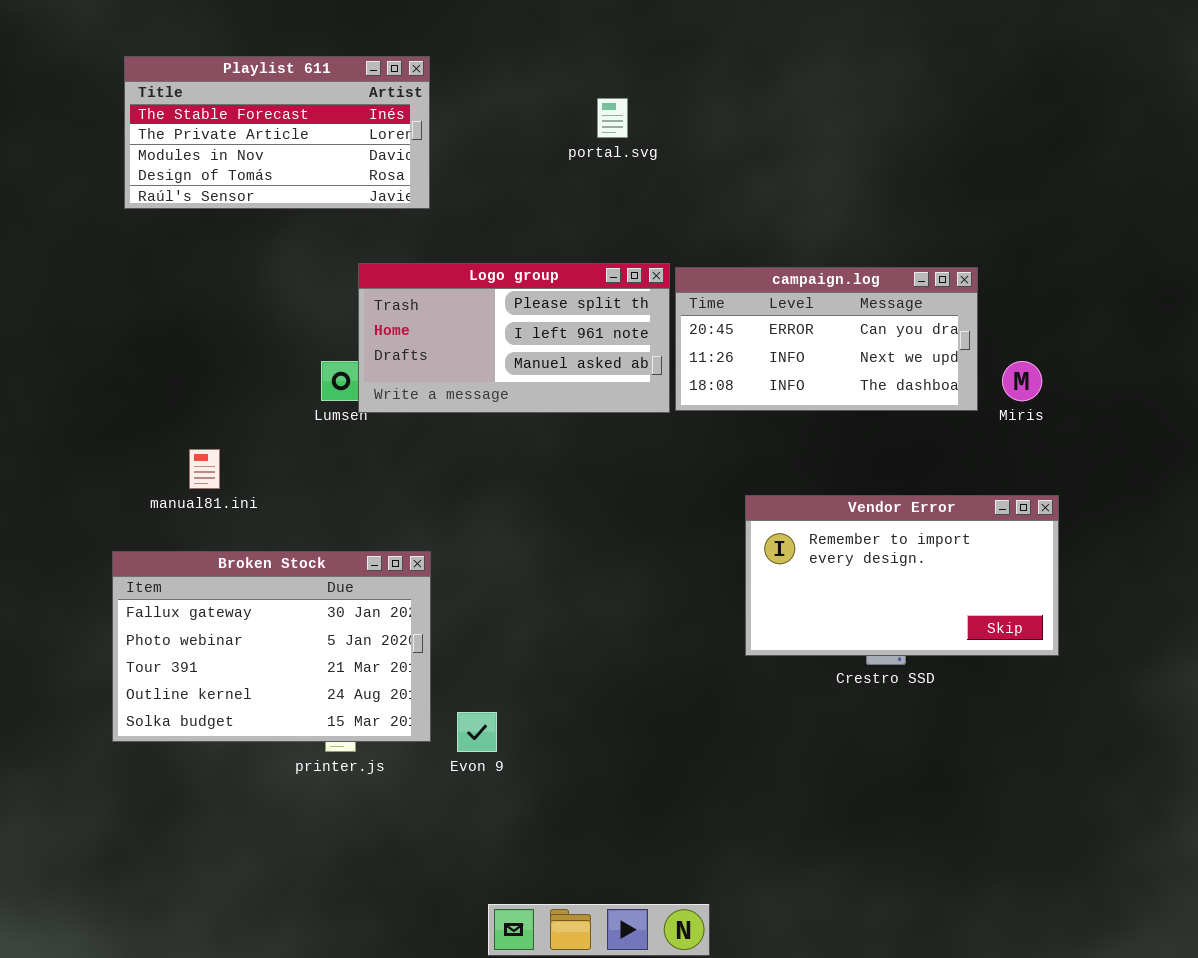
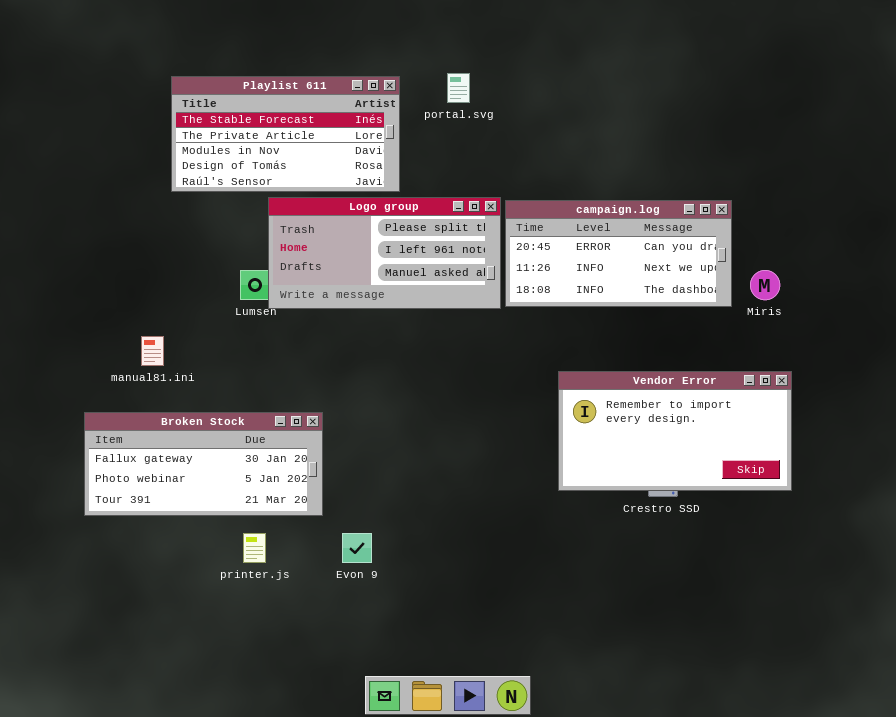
Playlist 611: [124,56,430,209] -> [171,76,400,192], moved
Broken Stock: [112,551,431,742] -> [84,412,323,516], resized

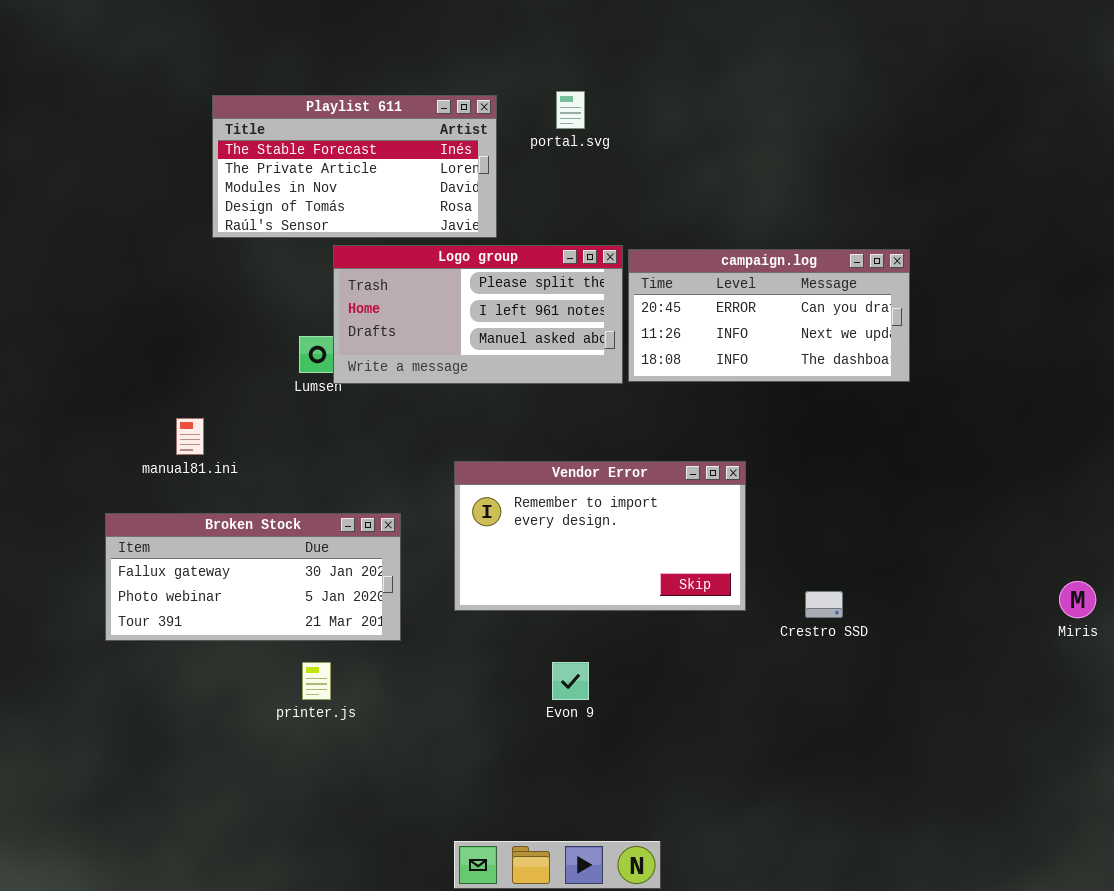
Miris: [750,270,780,300] -> [1059,581,1096,618], moved
Vendor Error: [558,371,792,491] -> [454,461,746,611], moved
Evon 9: [342,533,372,563] -> [552,662,589,700], moved

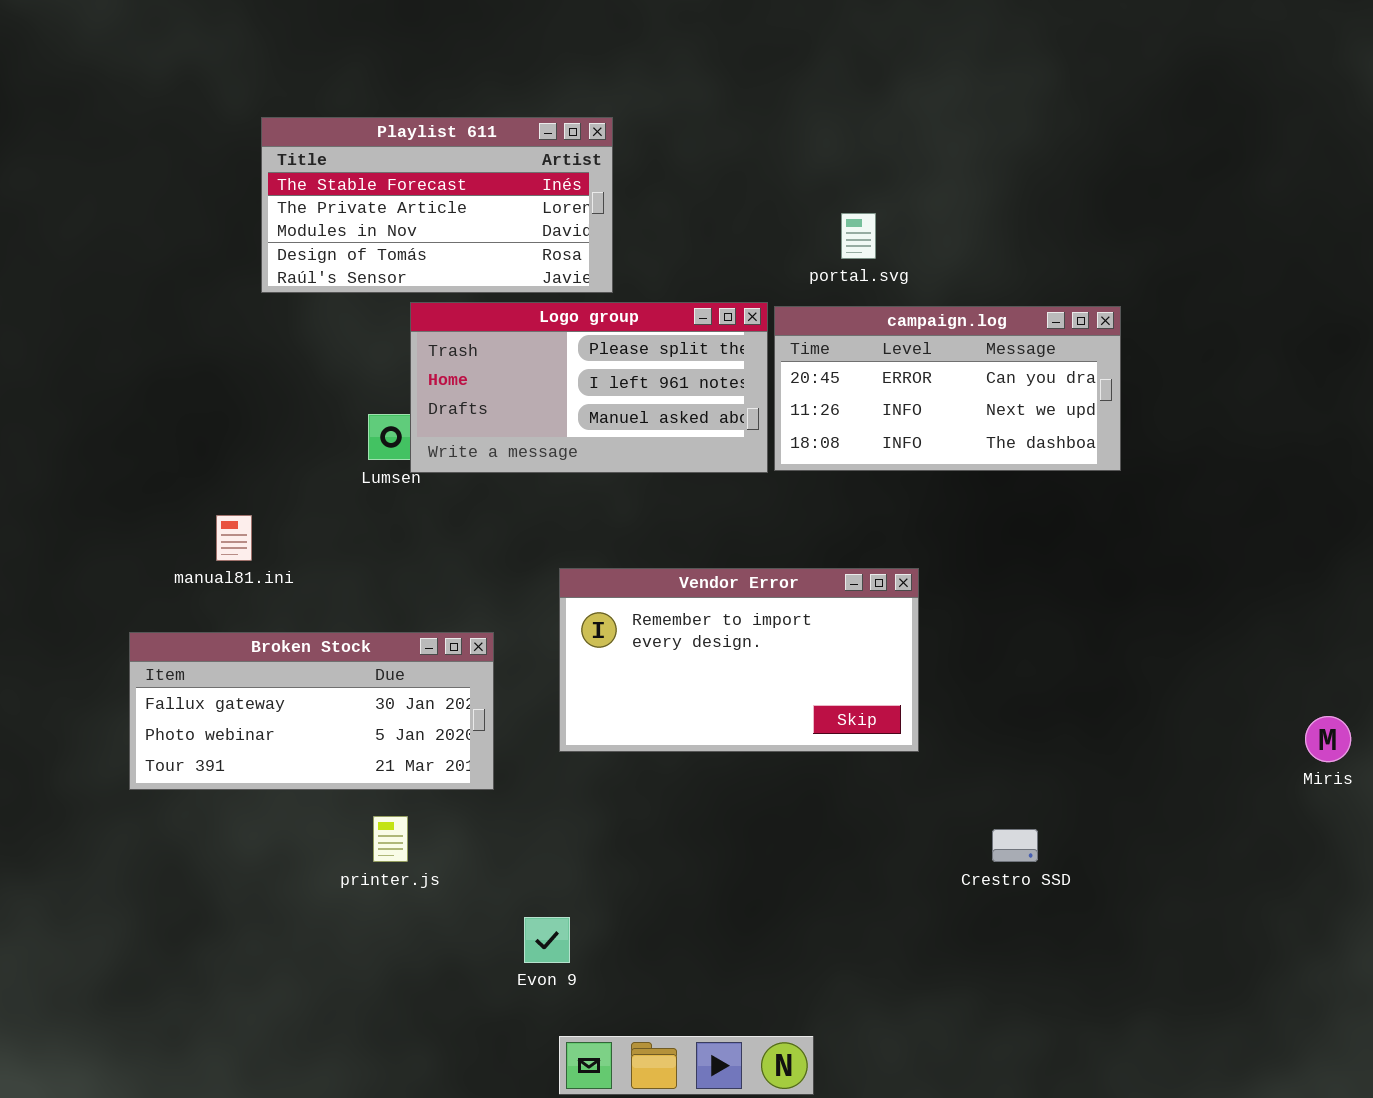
portal.svg: [556,91,585,129] -> [841,213,876,259], moved
Crestro SSD: [805,591,843,618] -> [992,829,1038,862], moved
Evon 9: [552,662,589,700] -> [524,917,570,963], moved

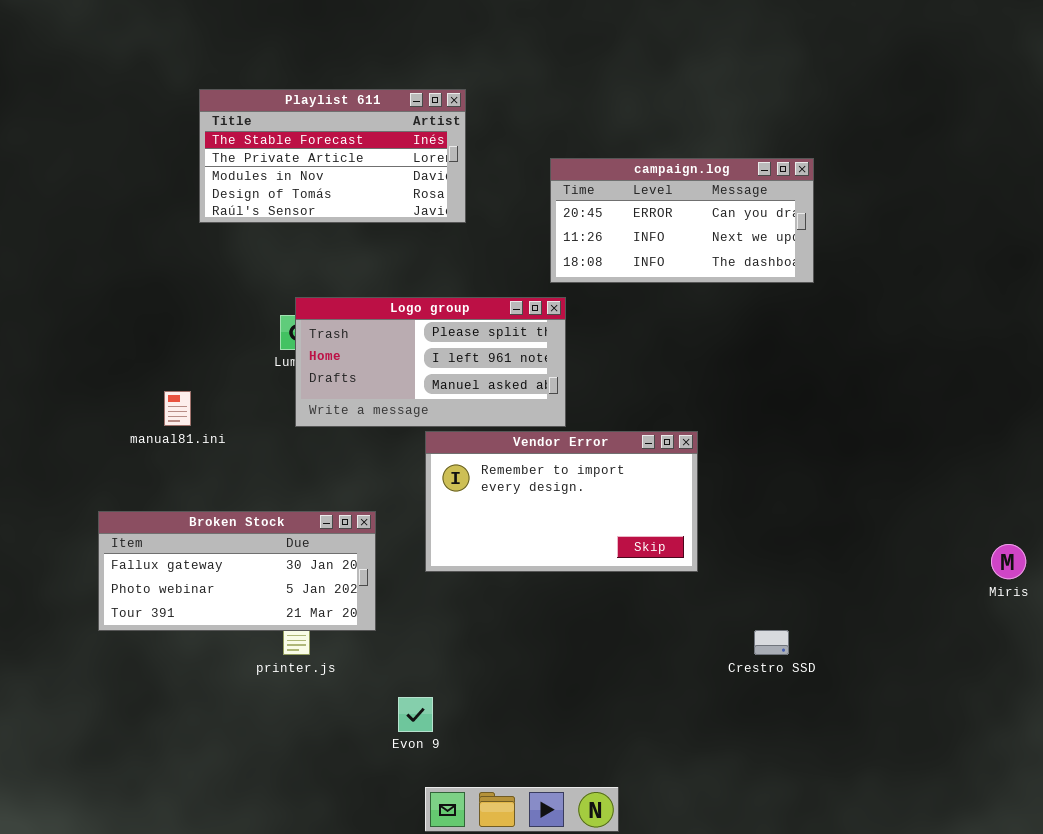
Logo group: [410,302,768,473] -> [295,297,566,427], moved
campaign.log: [774,306,1121,471] -> [550,158,814,283], moved
Broken Stock: [129,632,494,790] -> [98,511,376,631], moved

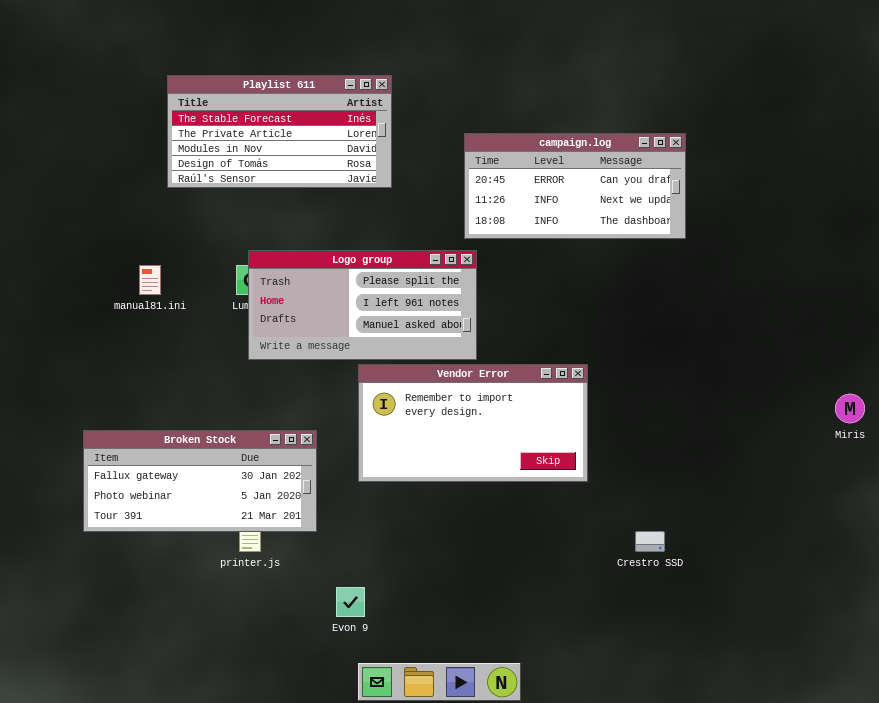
manual81.ini: [164,391,191,426] -> [139,265,161,295], moved
Miris: [991,544,1026,579] -> [835,394,865,423], moved

